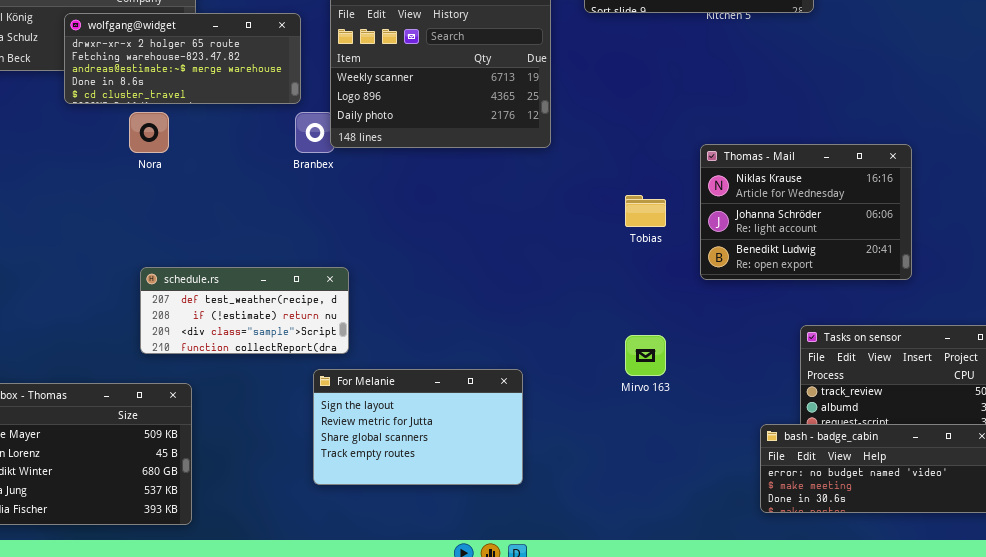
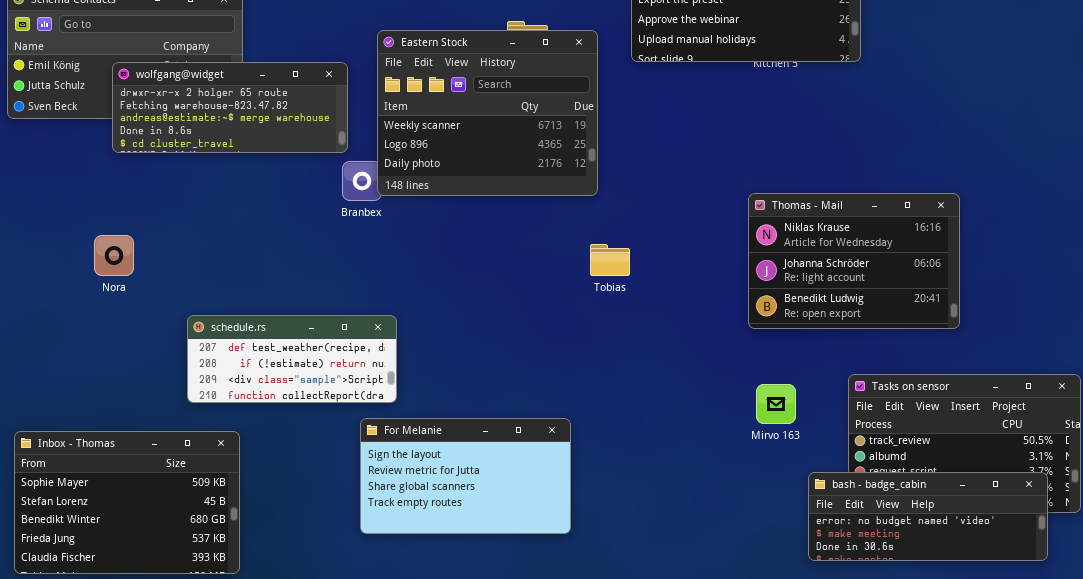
Nora: [129,112,169,153] -> [94,235,134,276], moved
Tobias: [625,195,666,227] -> [590,244,630,276], moved
Mirvo 163: [625,335,666,376] -> [756,384,796,424], moved

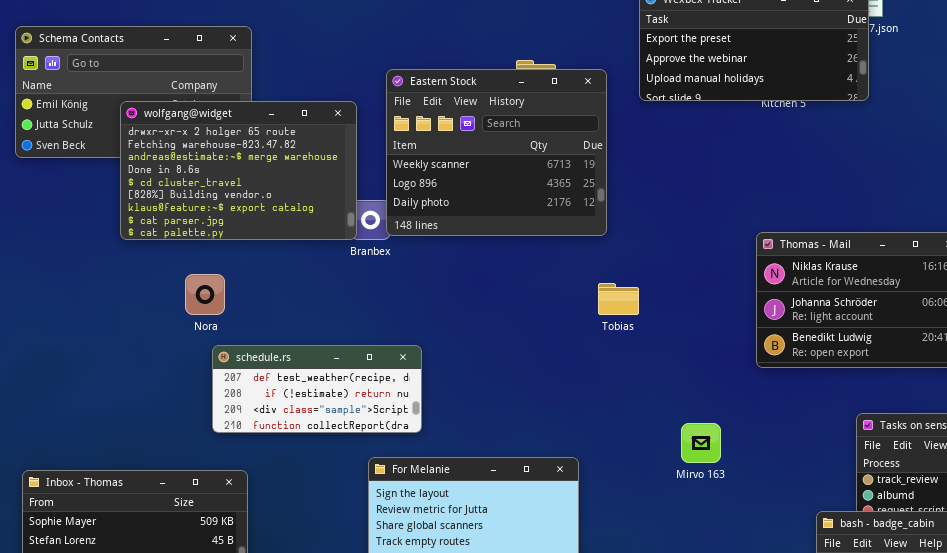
wolfgang@widget: [112,62,348,153] -> [120,101,357,240], resized
Nora: [94,235,134,276] -> [185,274,225,315], moved
schedule.rs: [187,315,397,403] -> [212,345,422,433], moved
Mirvo 163: [756,384,796,424] -> [681,423,721,463], moved

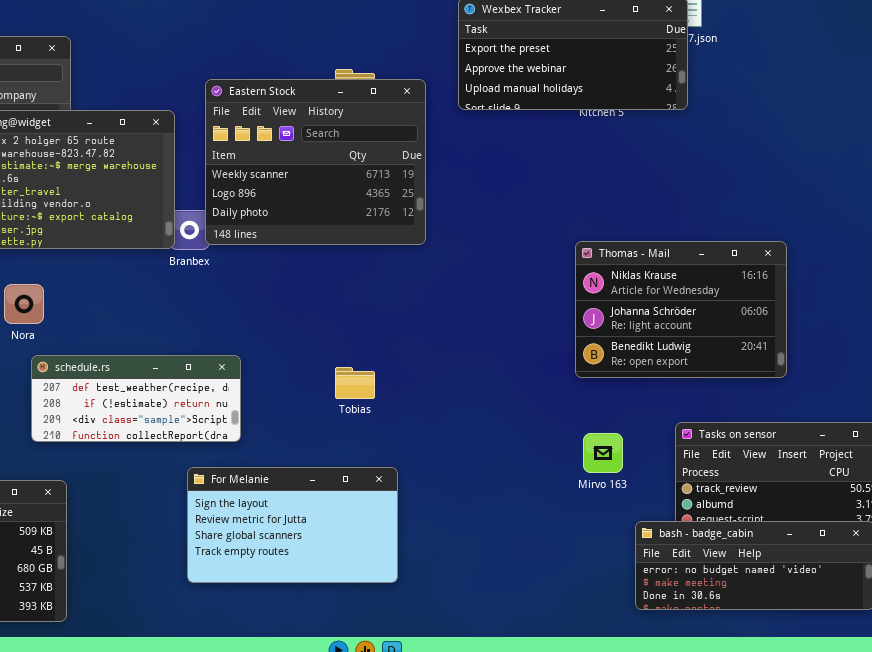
Tobias: [598,283,639,315] -> [335,367,375,399], moved
Mirvo 163: [681,423,721,463] -> [583,433,623,473], moved

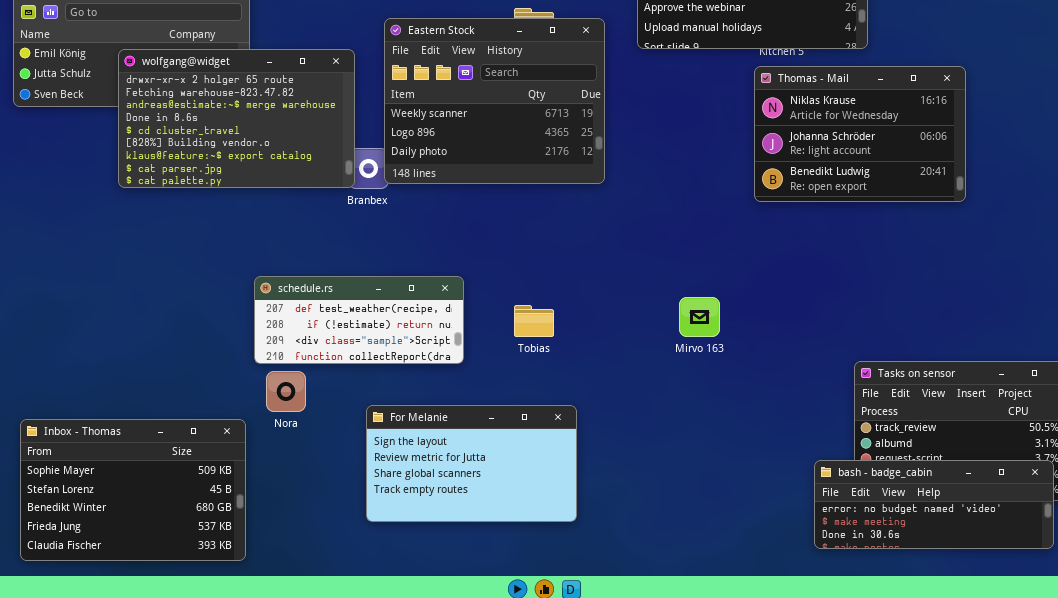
Thomas - Mail: [575,241,787,378] -> [754,66,966,202], moved
Nora: [4,284,44,324] -> [266,371,306,412], moved
schedule.rs: [31,355,241,442] -> [254,276,464,364], moved
Mirvo 163: [583,433,623,473] -> [679,297,720,337], moved

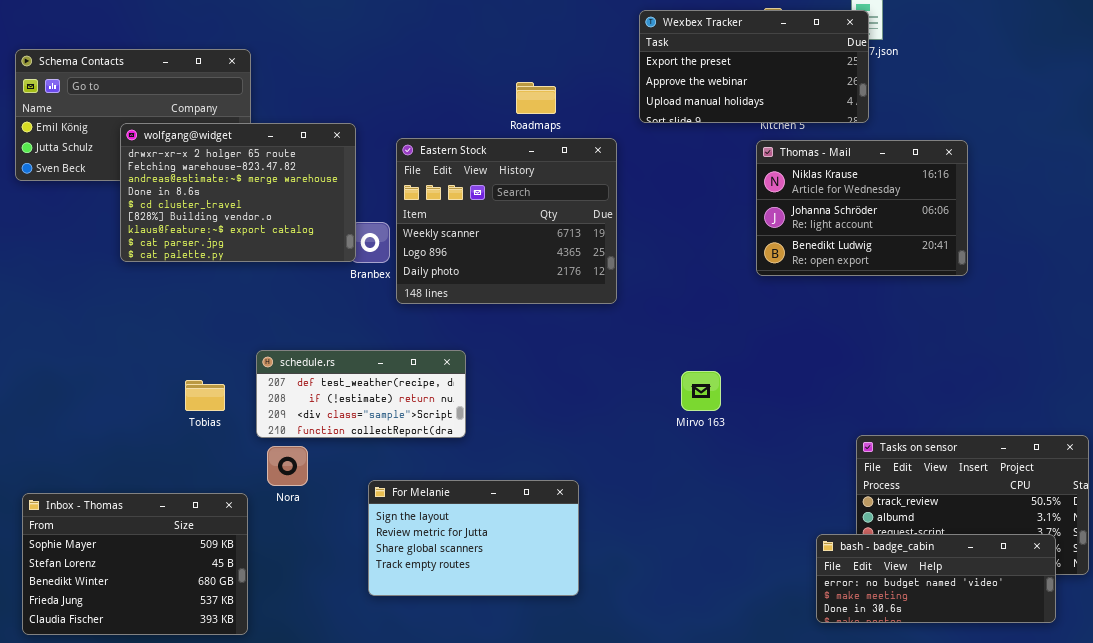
Eastern Stock: [384,18,605,184] -> [396,138,617,304], moved
Tobias: [514,305,554,337] -> [185,380,225,411], moved

